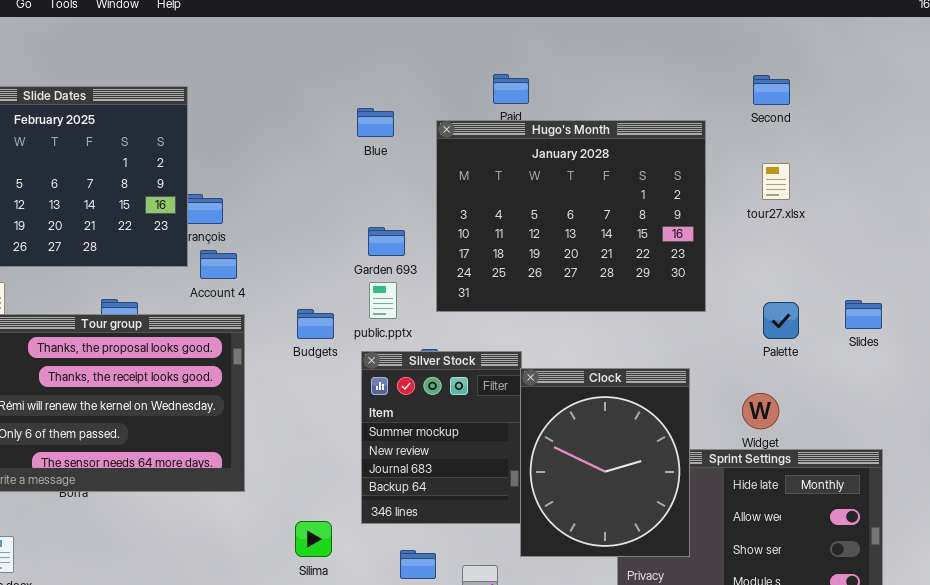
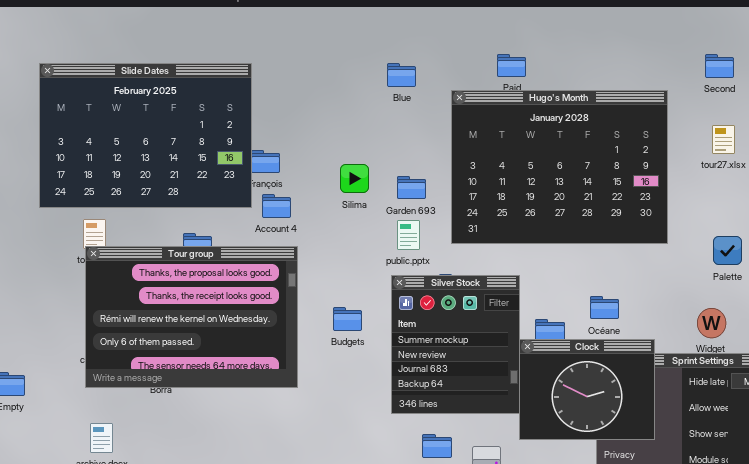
Blue: [357,108,394,137] -> [387,63,416,87], moved
Budgets: [297,309,334,339] -> [333,307,362,331], moved
Clock: [520,368,690,557] -> [519,339,655,440], resized
Silima: [295,521,332,557] -> [340,164,369,193], moved

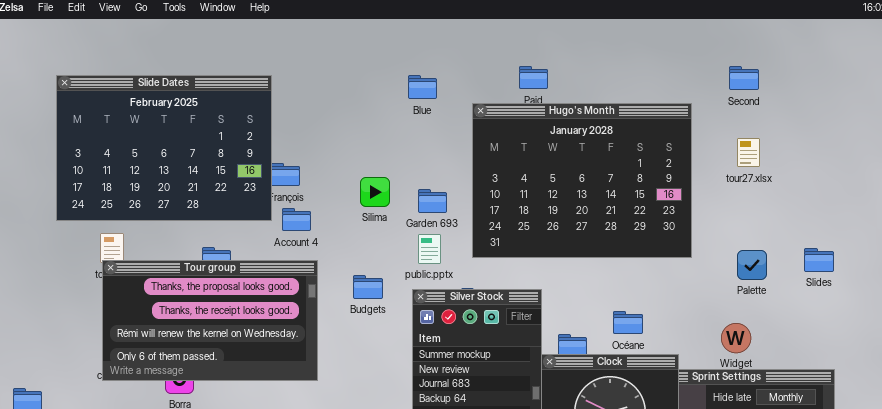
Tour group: [85,246,298,388] -> [102,260,318,381], resized
Budgets: [333,307,362,331] -> [353,275,383,299], moved

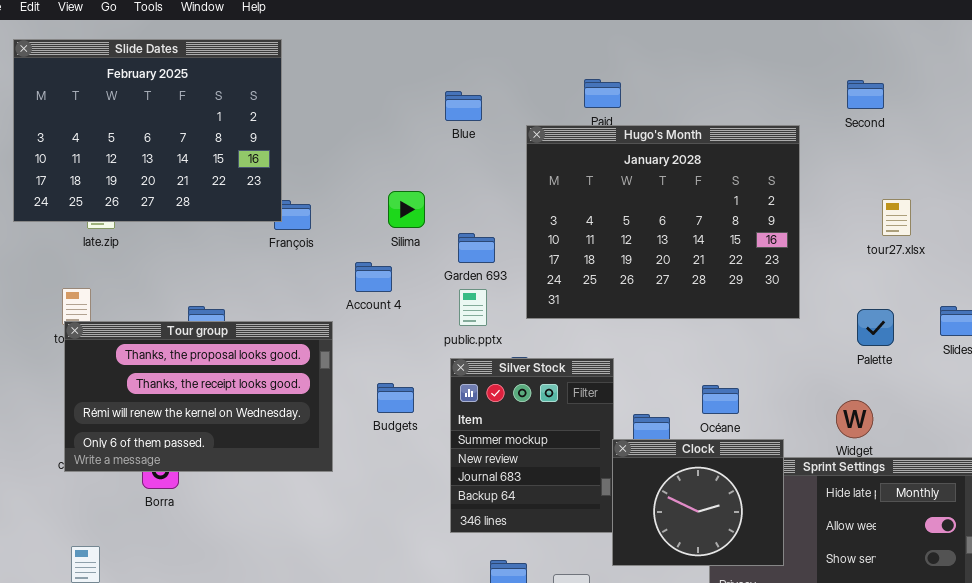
Slide Dates: [56,75,272,221] -> [13,39,282,222], moved
tour27.xlsx: [737,138,760,167] -> [882,199,911,236], moved
Silima: [360,177,390,207] -> [388,191,425,228], moved
Account 4: [282,208,311,231] -> [355,262,392,292], moved
Budgets: [353,275,383,299] -> [377,383,414,413], moved

